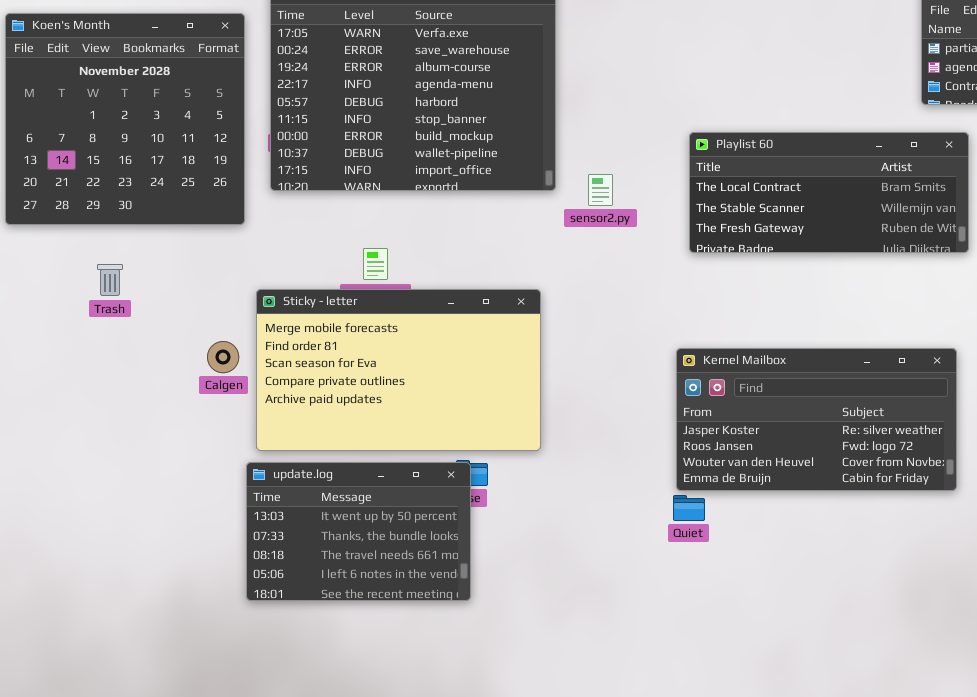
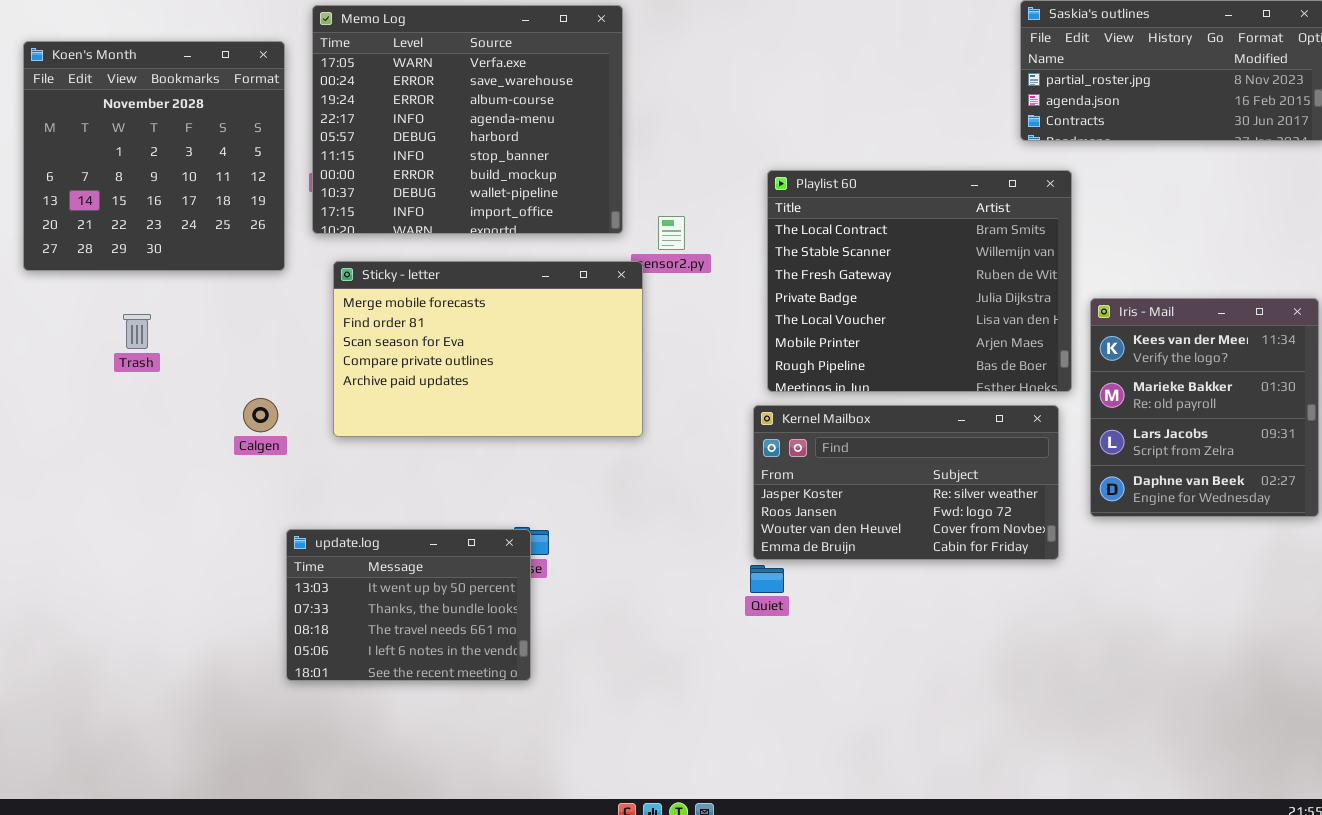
Playlist 60: [689,132,969,253] -> [767,170,1072,392], resized
Sticky - letter: [256,289,541,451] -> [333,261,643,437], moved

